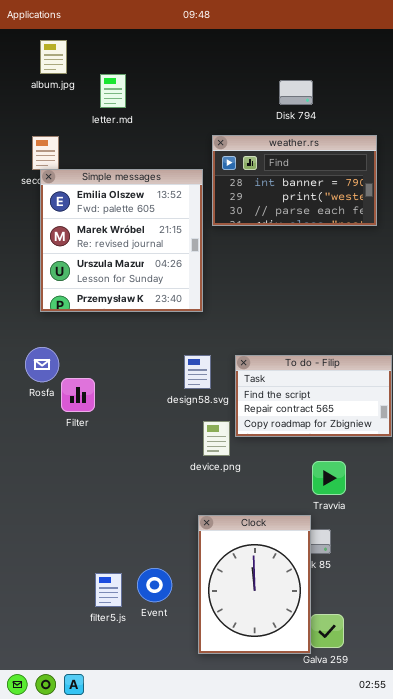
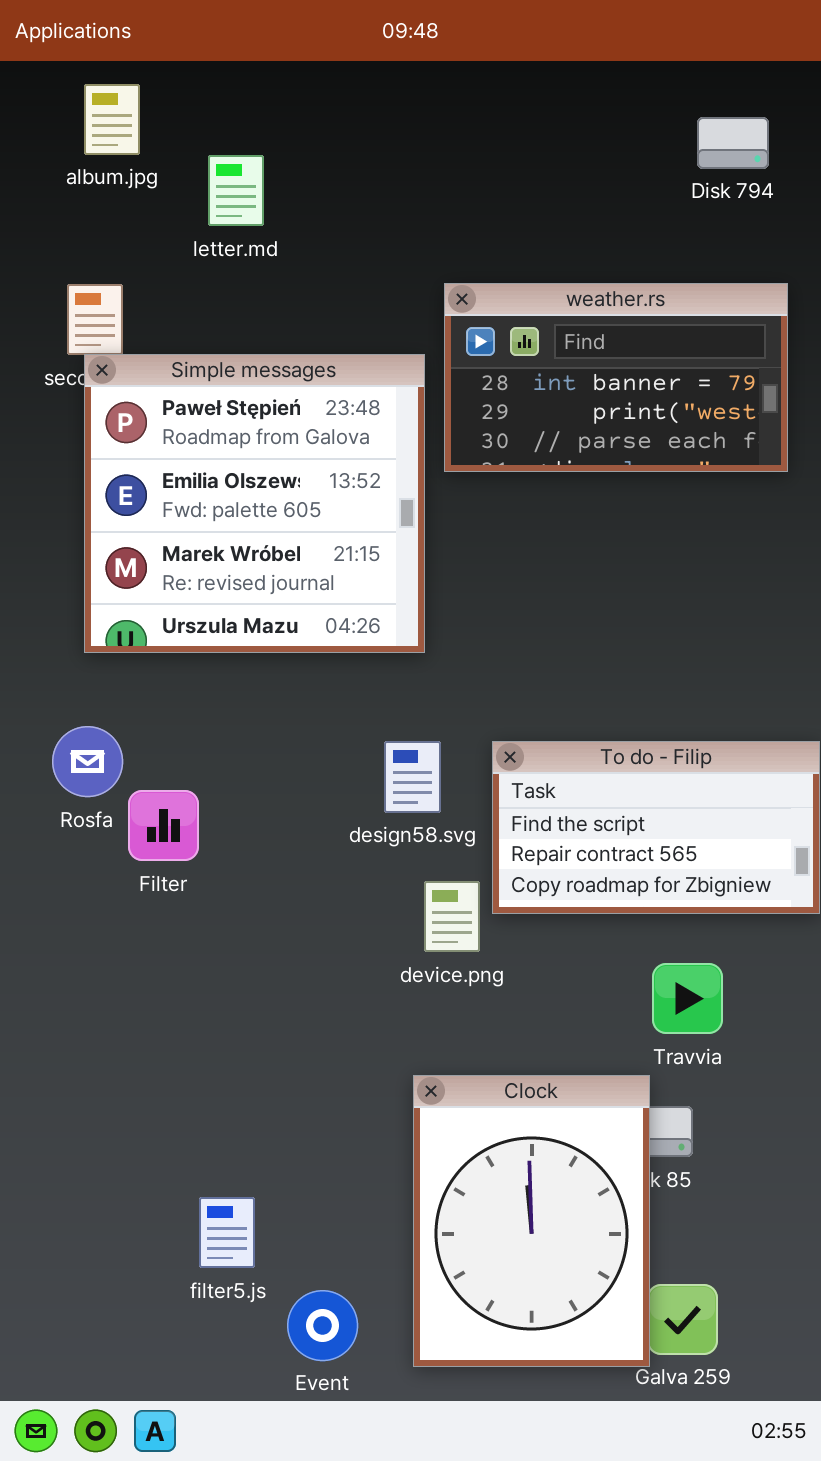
Disk 794: [279,80,313,105] -> [697,117,769,169], moved
Simple messages: [40,169,203,312] -> [84,354,425,653], scrolled up 1 row
Event: [137,568,172,602] -> [287,1290,358,1361], moved

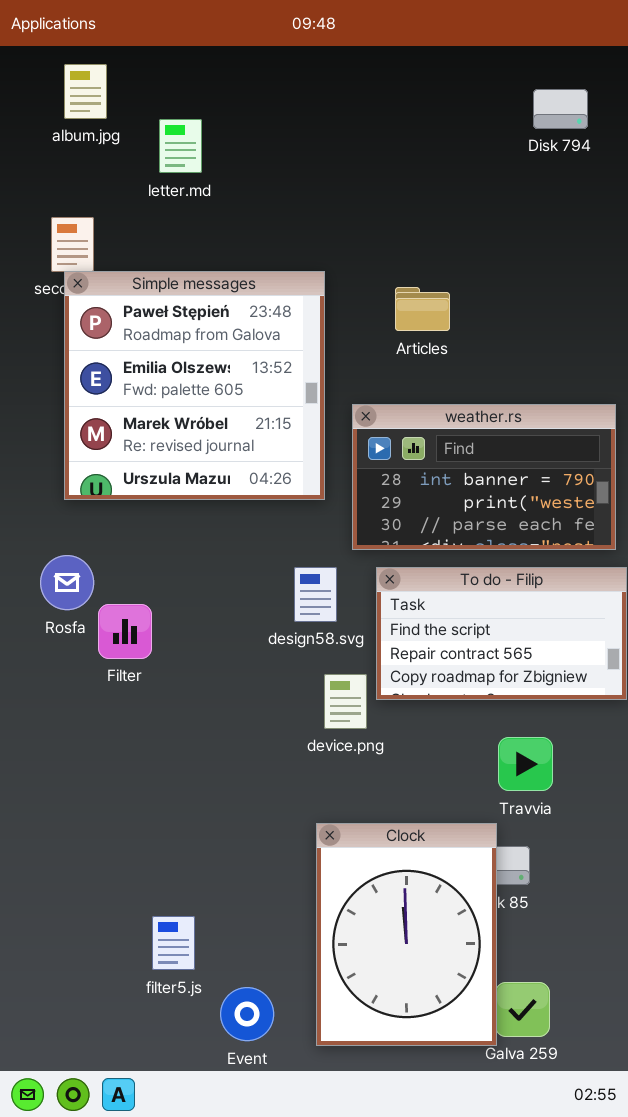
weather.rs: [444,283,788,472] -> [352,404,616,550], moved

